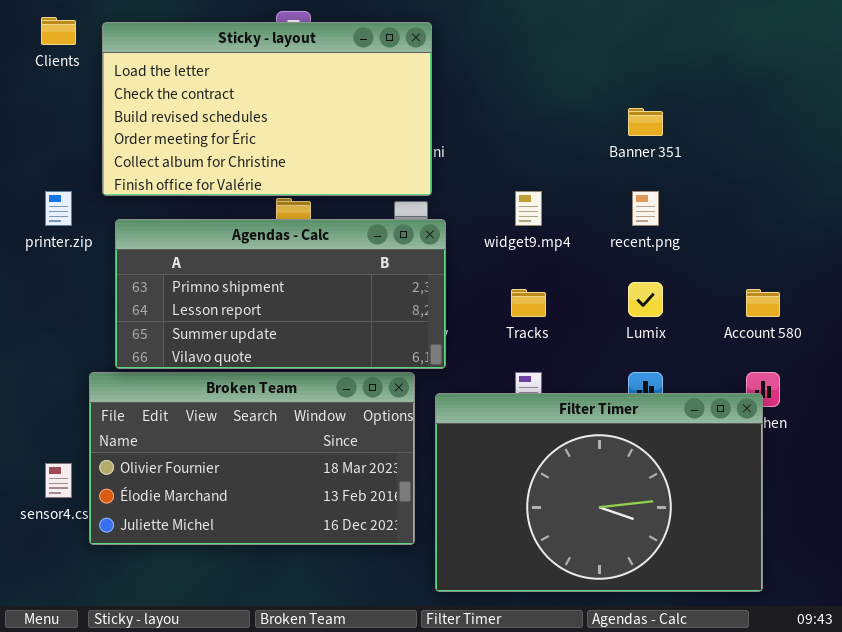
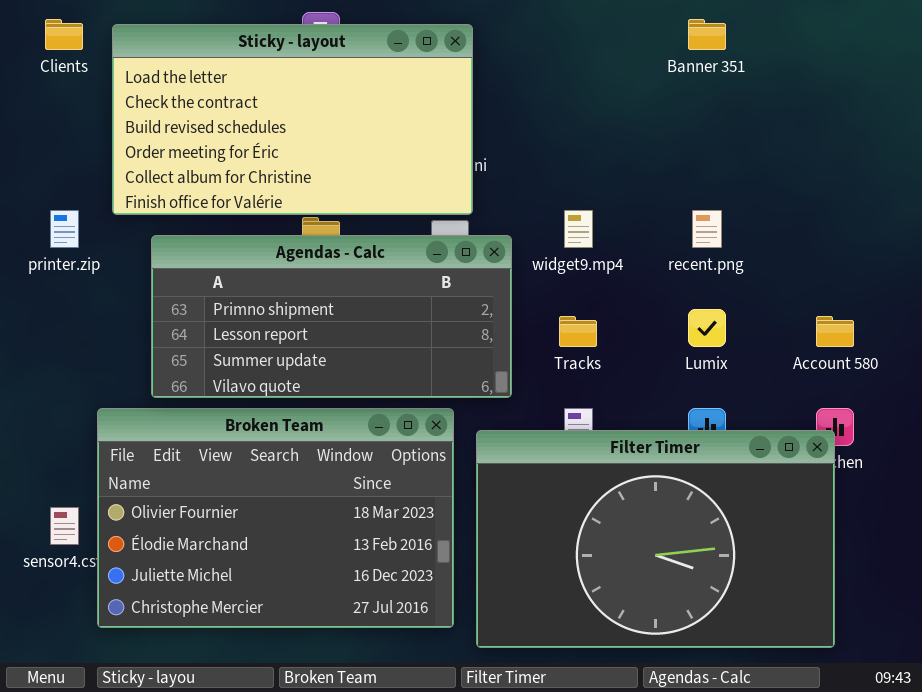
Banner 351: [628,108,663,136] -> [688,19,726,50], moved
Agendas - Calc: [115,219,446,369] -> [151,235,512,398], moved
Broken Team: [89,372,415,545] -> [97,408,454,628], resized

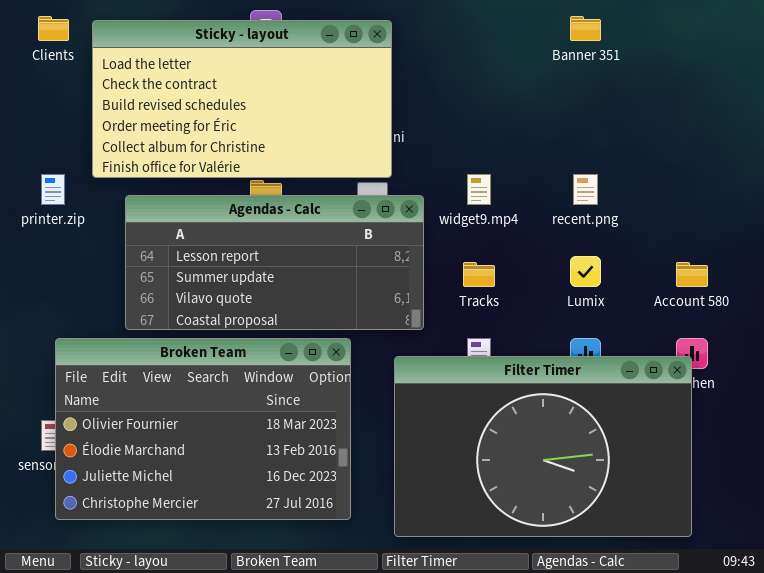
Agendas - Calc: [151,235,512,398] -> [125,195,424,330], scrolled down 1 row
Broken Team: [97,408,454,628] -> [55,338,351,520], moved

